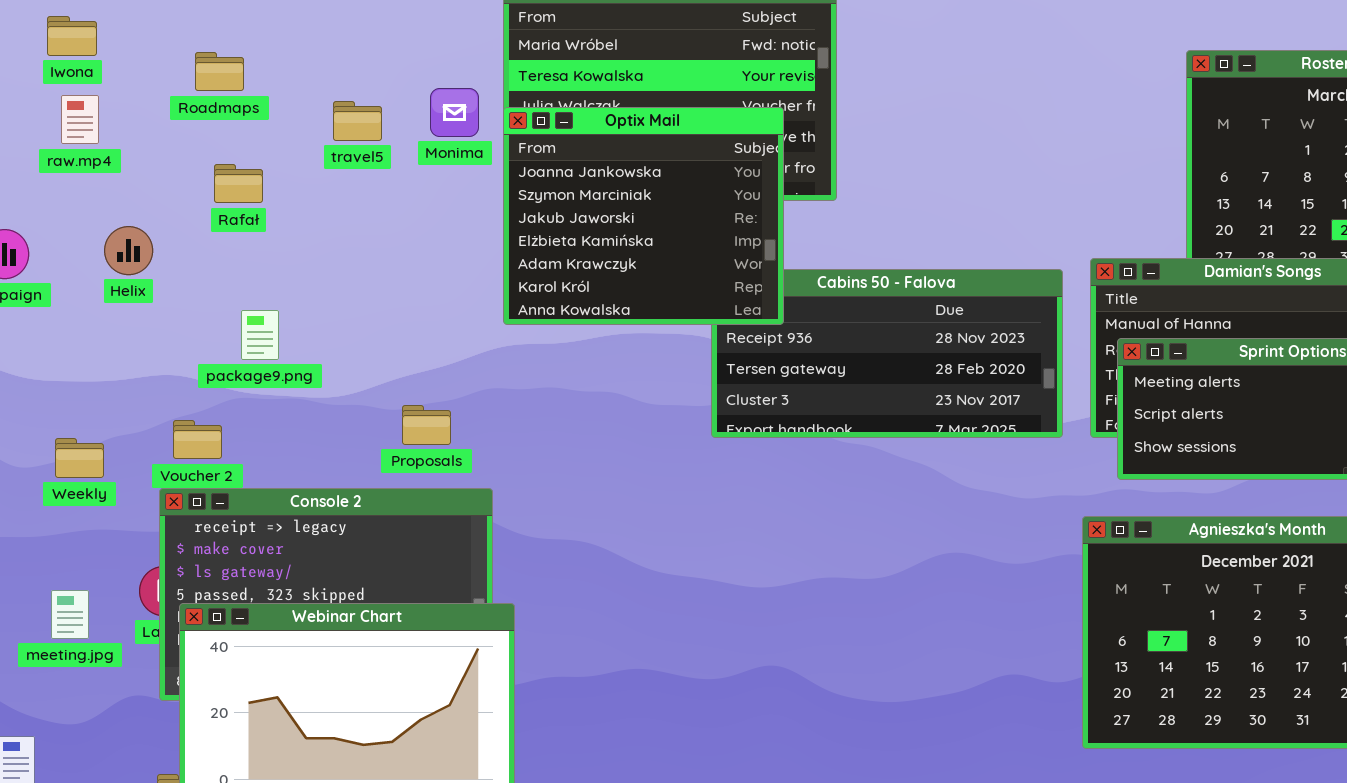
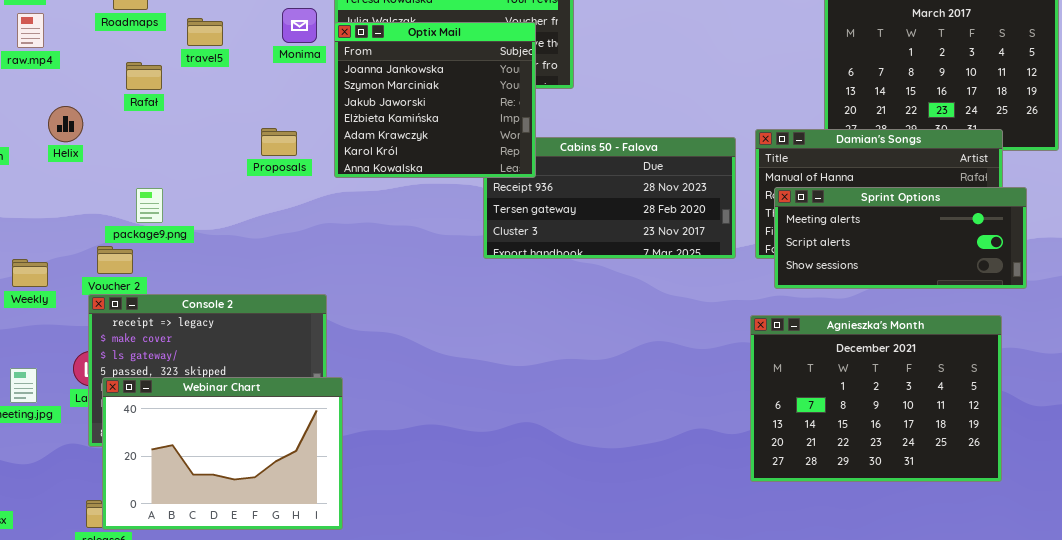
travel5: [333,101,382,141] -> [187,18,223,46], moved
package9.png: [241,310,279,360] -> [136,188,163,223], moved
Proposals: [402,405,451,445] -> [261,128,297,156], moved

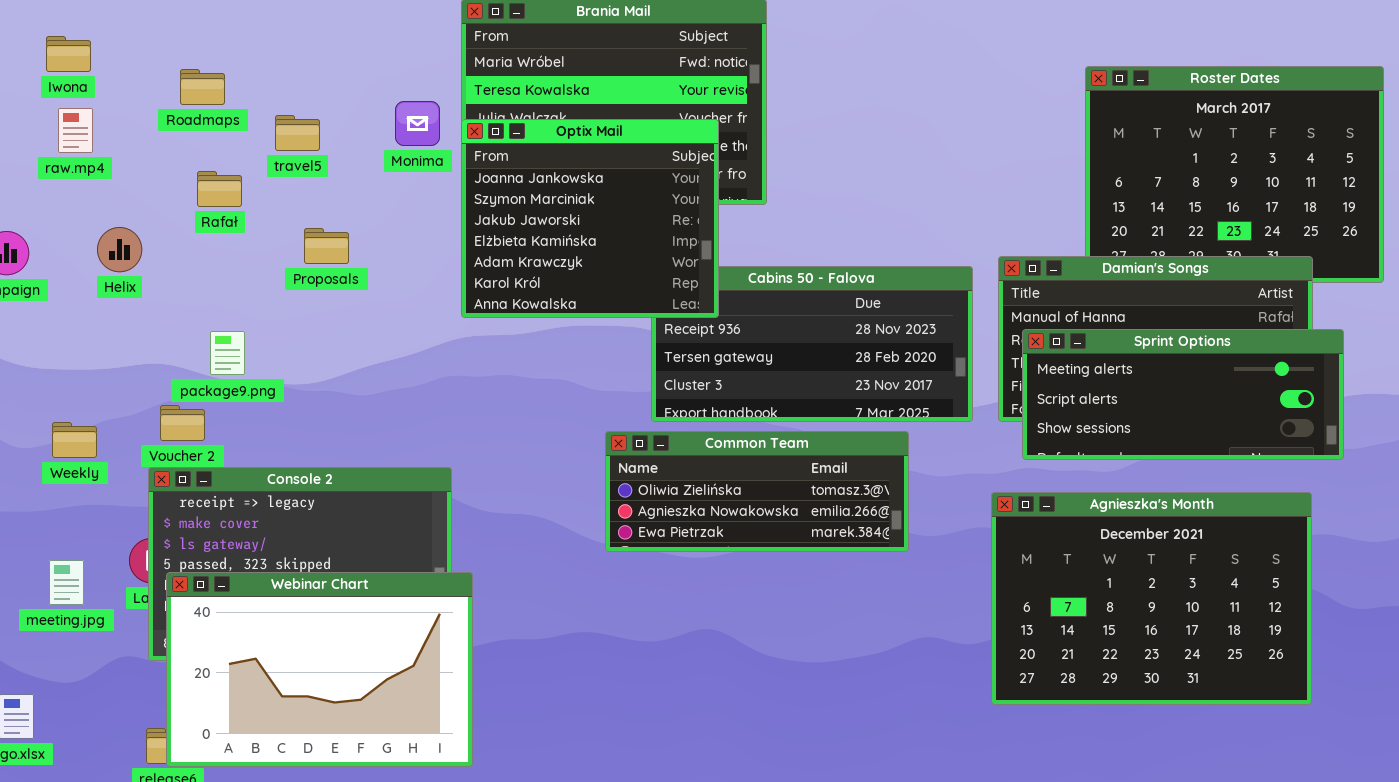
Proposals: [261,128,297,156] -> [304,228,349,264], moved
Common Team: none -> [605,431,909,552], opened

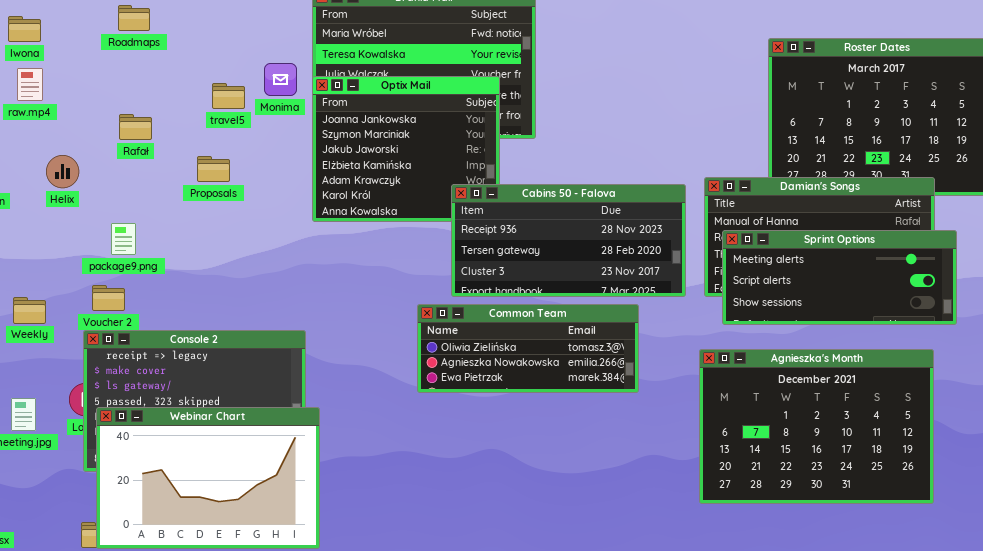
Roadmaps: [180,69,225,105] -> [118,5,150,31], moved
travel5: [275,115,320,151] -> [212,83,245,109], moved
Cabins 50 - Falova: [651,266,973,422] -> [451,184,686,297], raised
package9.png: [210,331,245,375] -> [111,223,136,255], moved

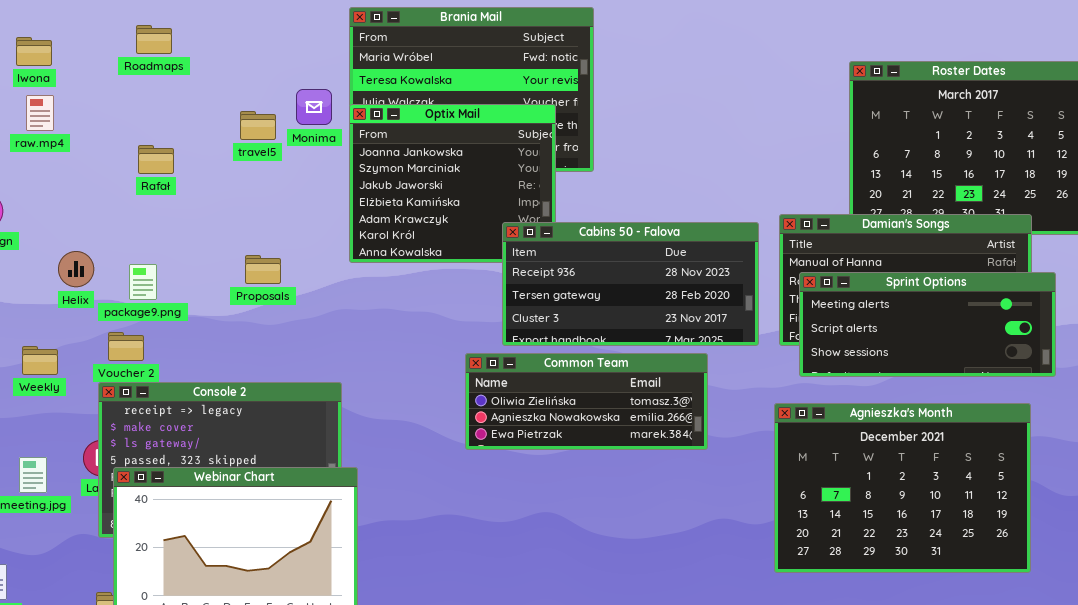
Helix: [46,155,79,188] -> [58,251,94,287], moved
Proposals: [197,156,230,182] -> [245,255,281,284], moved

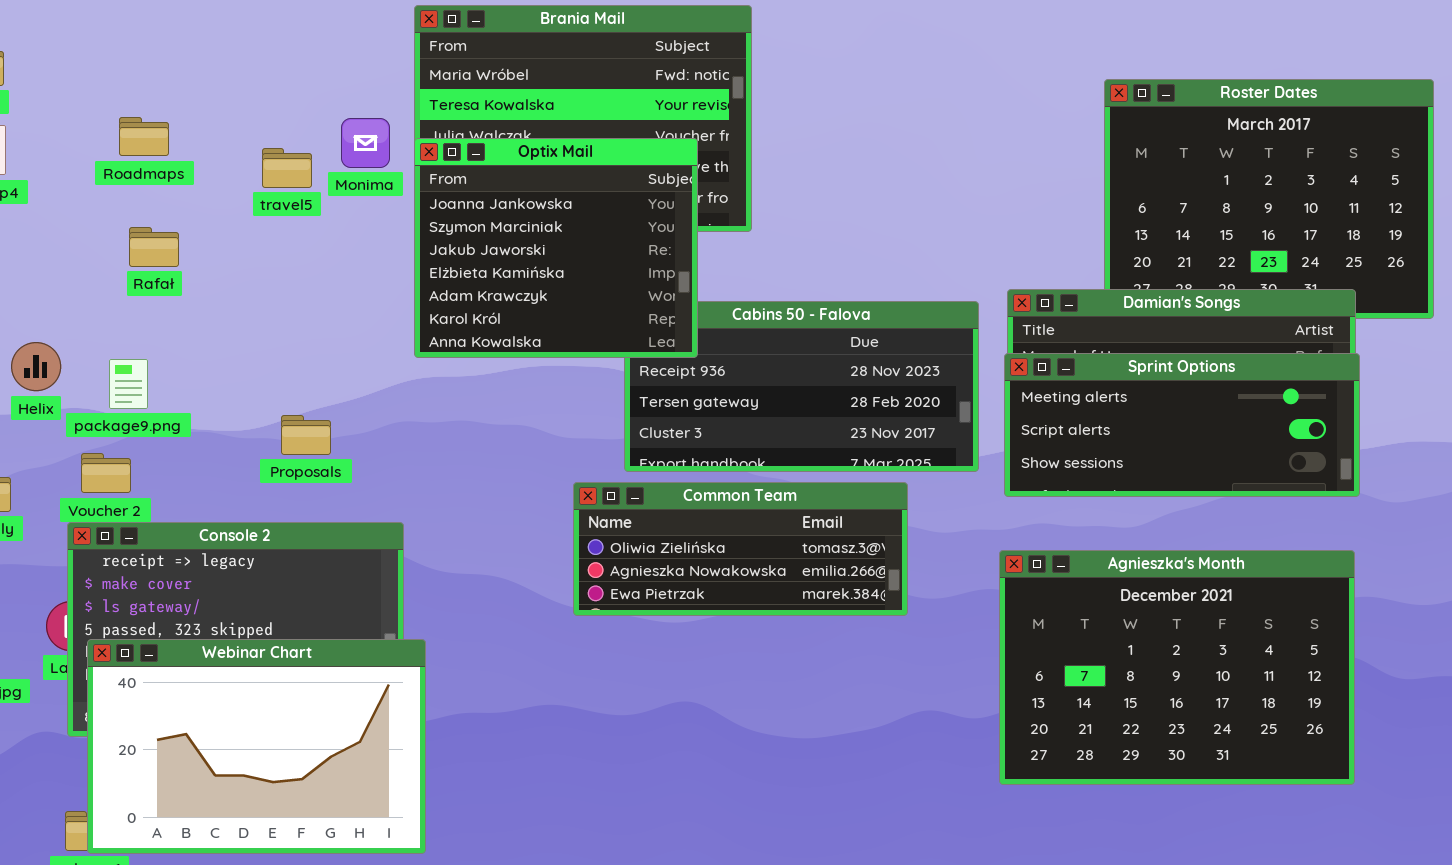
Roadmaps: [136,25,172,54] -> [119,117,169,156], moved
Optix Mail: [349,104,556,263] -> [414,138,698,358], raised
Rafał: [138,145,174,174] -> [129,227,179,267], moved
Proposals: [245,255,281,284] -> [281,415,331,455], moved
Sprint Options: [799,272,1056,377] -> [1004,353,1360,497], moved

